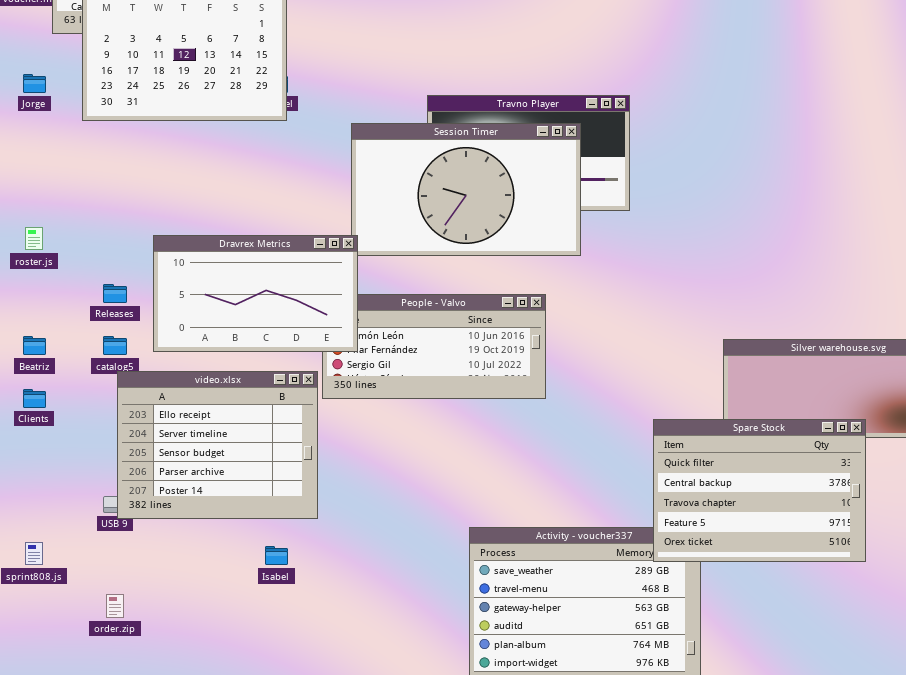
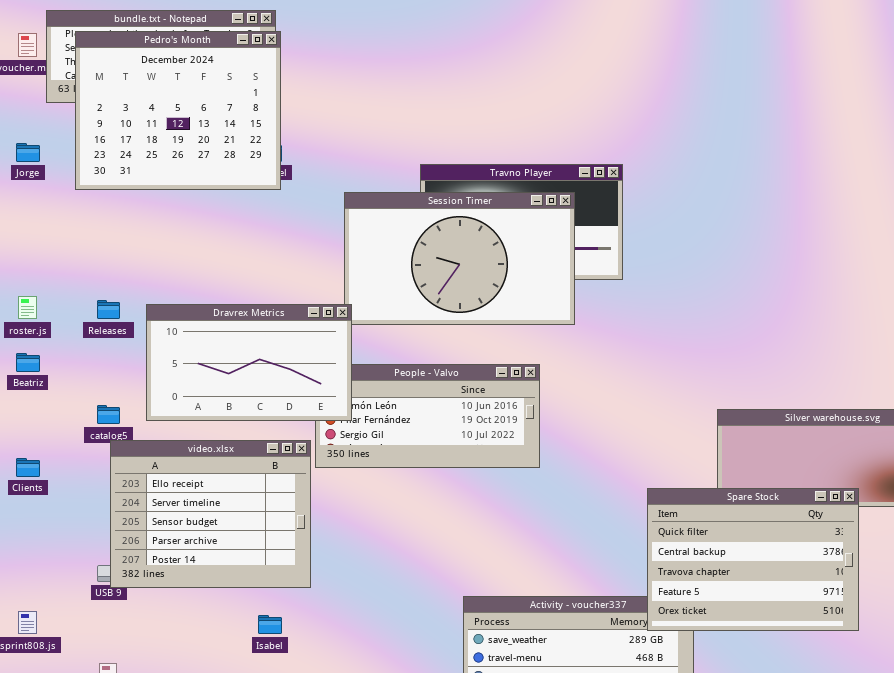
Releases: [103,284,127,303] -> [97,300,120,319], moved
Beatriz: [23,336,46,355] -> [16,353,40,372], moved

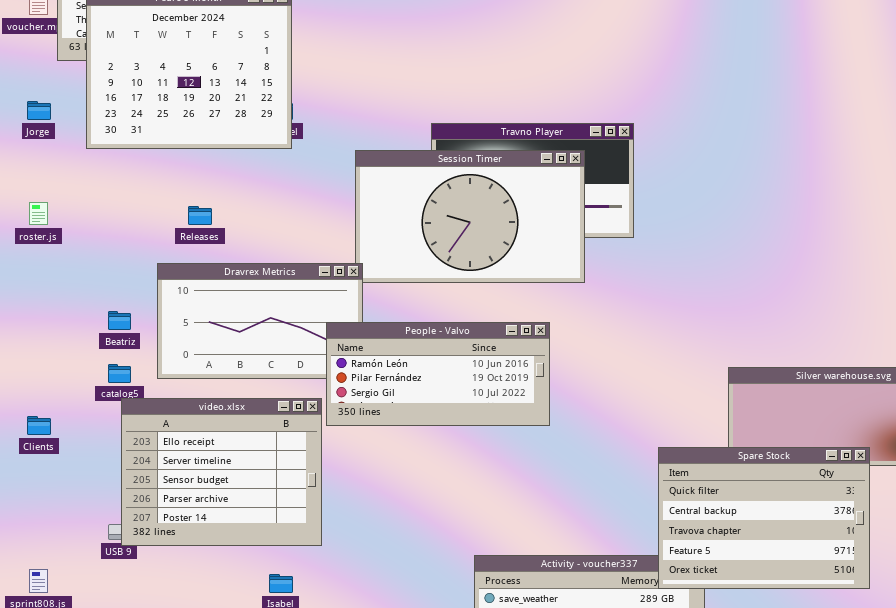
roster.js: [18,296,37,319] -> [29,202,48,225], moved
Releases: [97,300,120,319] -> [188,206,212,225], moved
Beatriz: [16,353,40,372] -> [108,311,131,330], moved
People - Valvo: [315,364,540,468] -> [326,322,550,426], raised

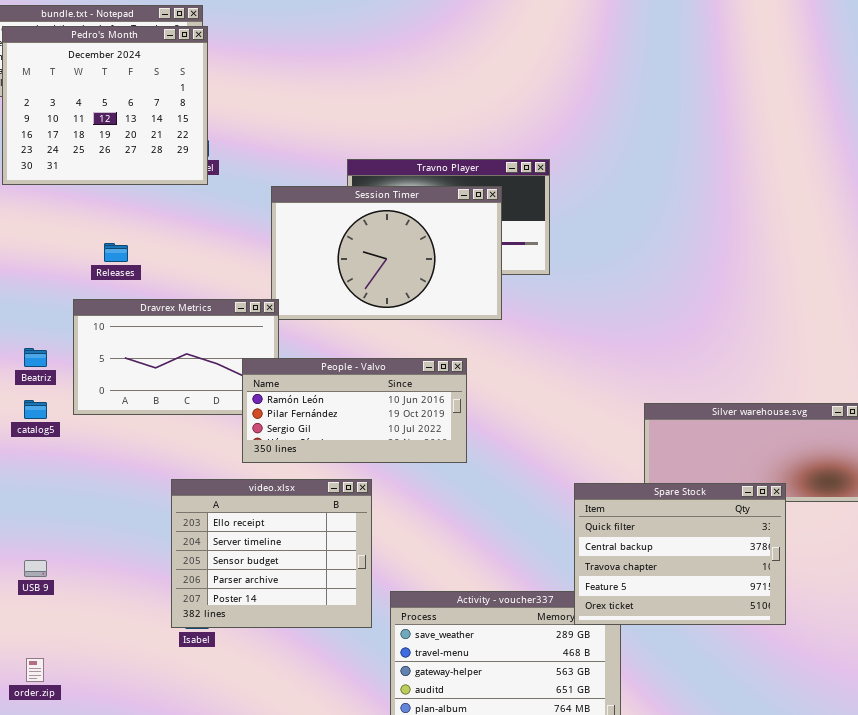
video.xlsx: [121,398,322,546] -> [171,479,372,628], moved

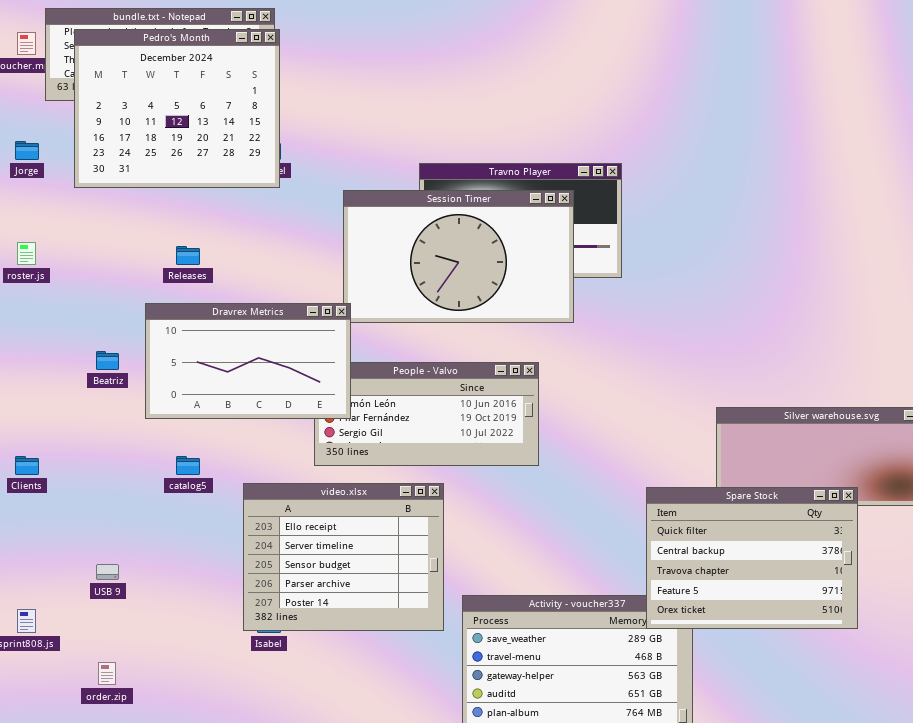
Dravrex Metrics: [73,299,279,415] -> [145,303,351,419], raised
catalog5: [24,400,47,419] -> [176,456,200,475], moved

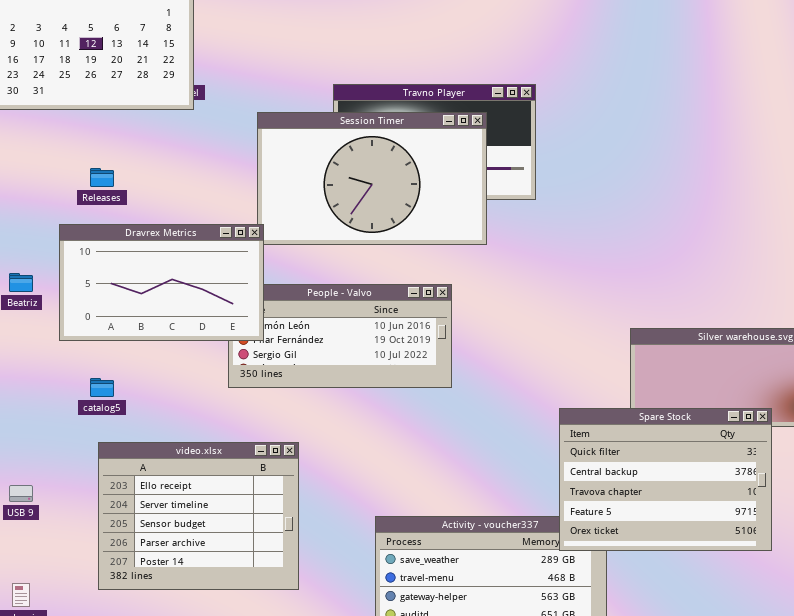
video.xlsx: [243,483,444,631] -> [98,442,299,590], moved

